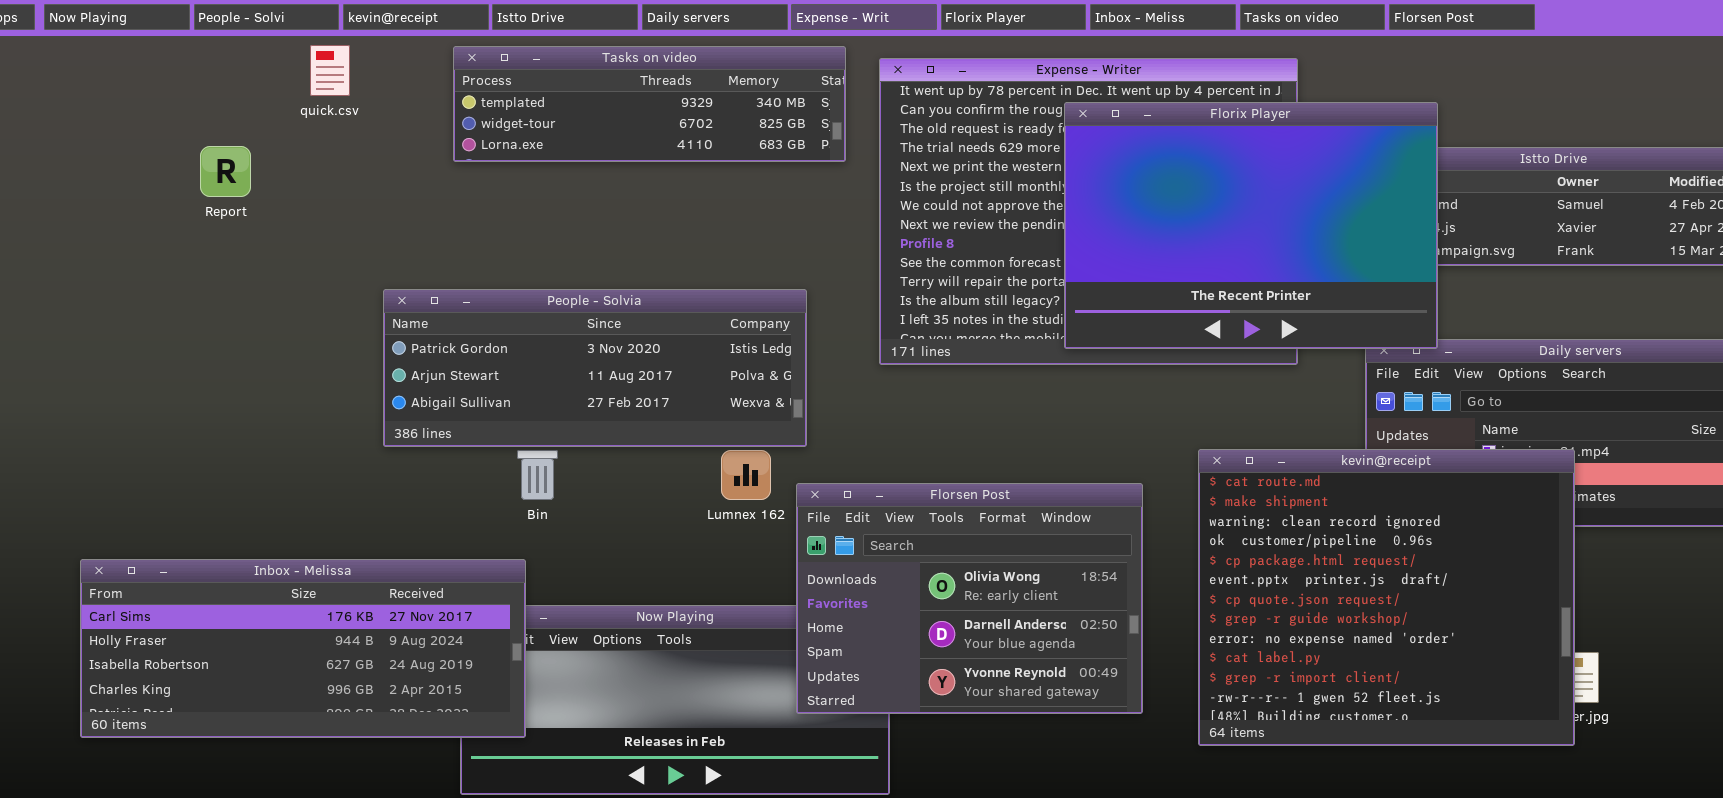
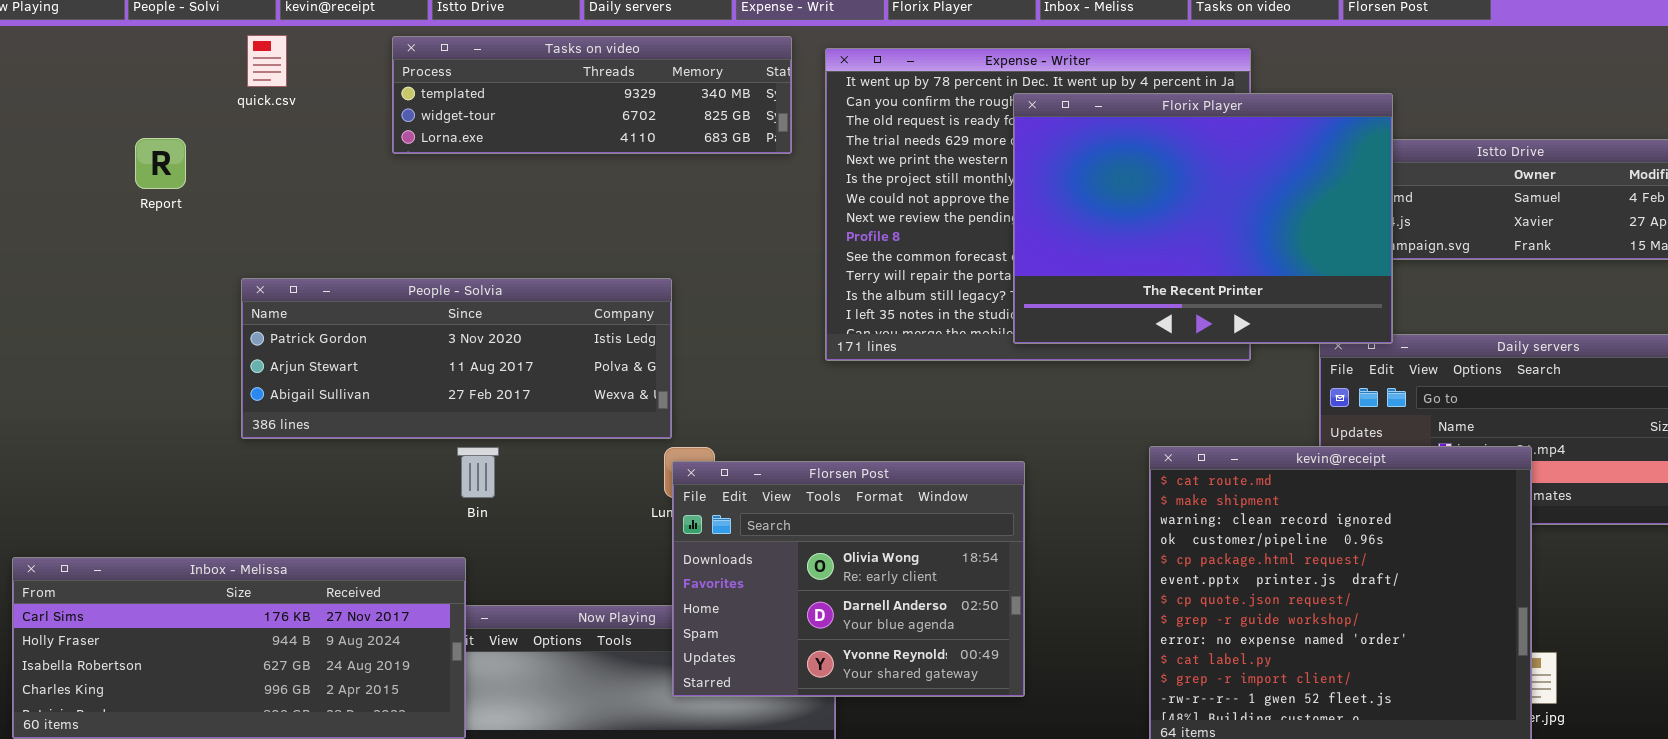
People - Solvia: [383,289,807,447] -> [241,278,672,439], moved
Florsen Post: [796,483,1143,714] -> [672,461,1025,697], moved

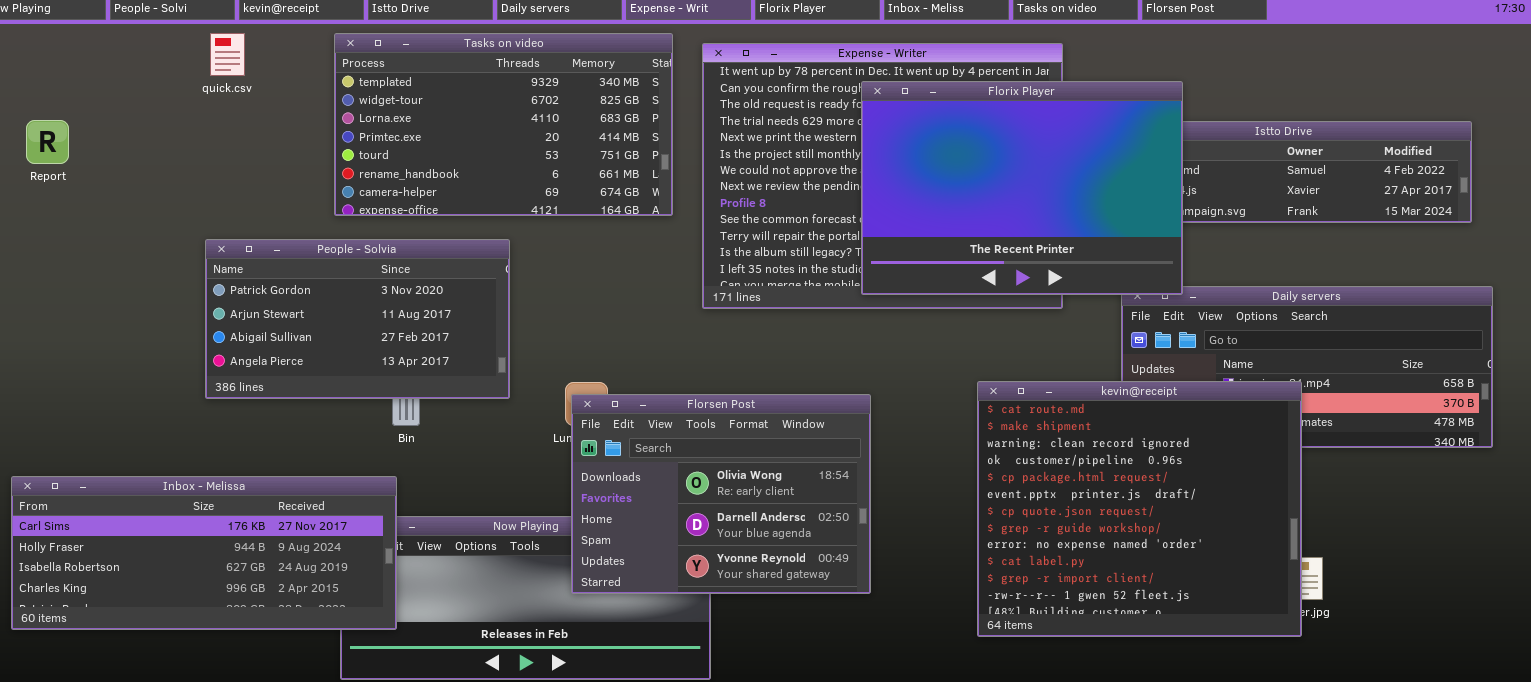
Tasks on video: [392,36,792,154] -> [334,33,673,216], resized
Report: [135,138,186,189] -> [26,120,69,164], moved
People - Solvia: [241,278,672,439] -> [205,239,510,399], resized

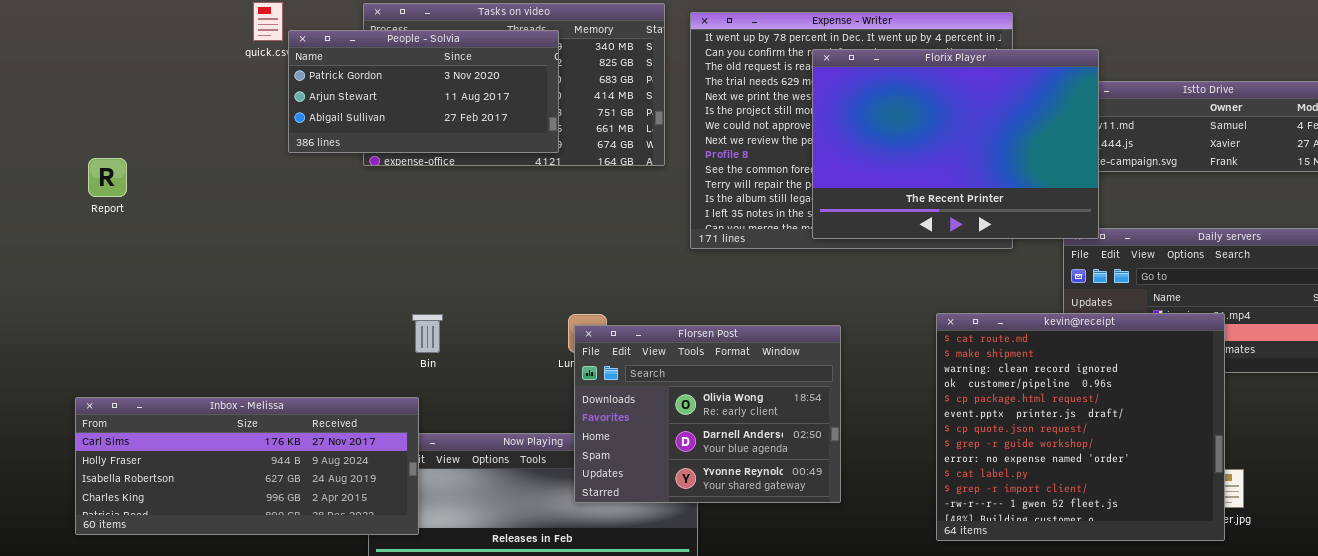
Florix Player: [861,81,1183,295] -> [812,49,1099,239], moved
Report: [26,120,69,164] -> [88,158,127,197], moved
People - Solvia: [205,239,510,399] -> [288,30,559,153], moved, resized

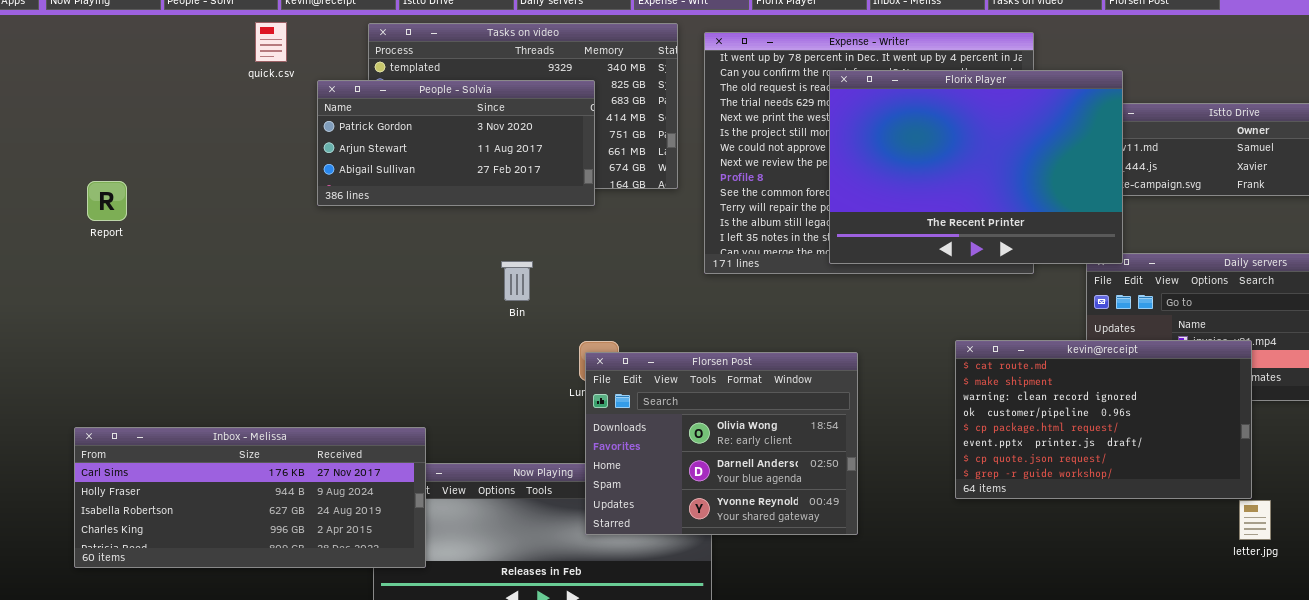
People - Solvia: [288,30,559,153] -> [317,80,595,206], moved
kevin@receipt: [936,313,1225,541] -> [955,340,1252,499], resized
Bin: [412,314,443,353] -> [501,261,533,301], moved

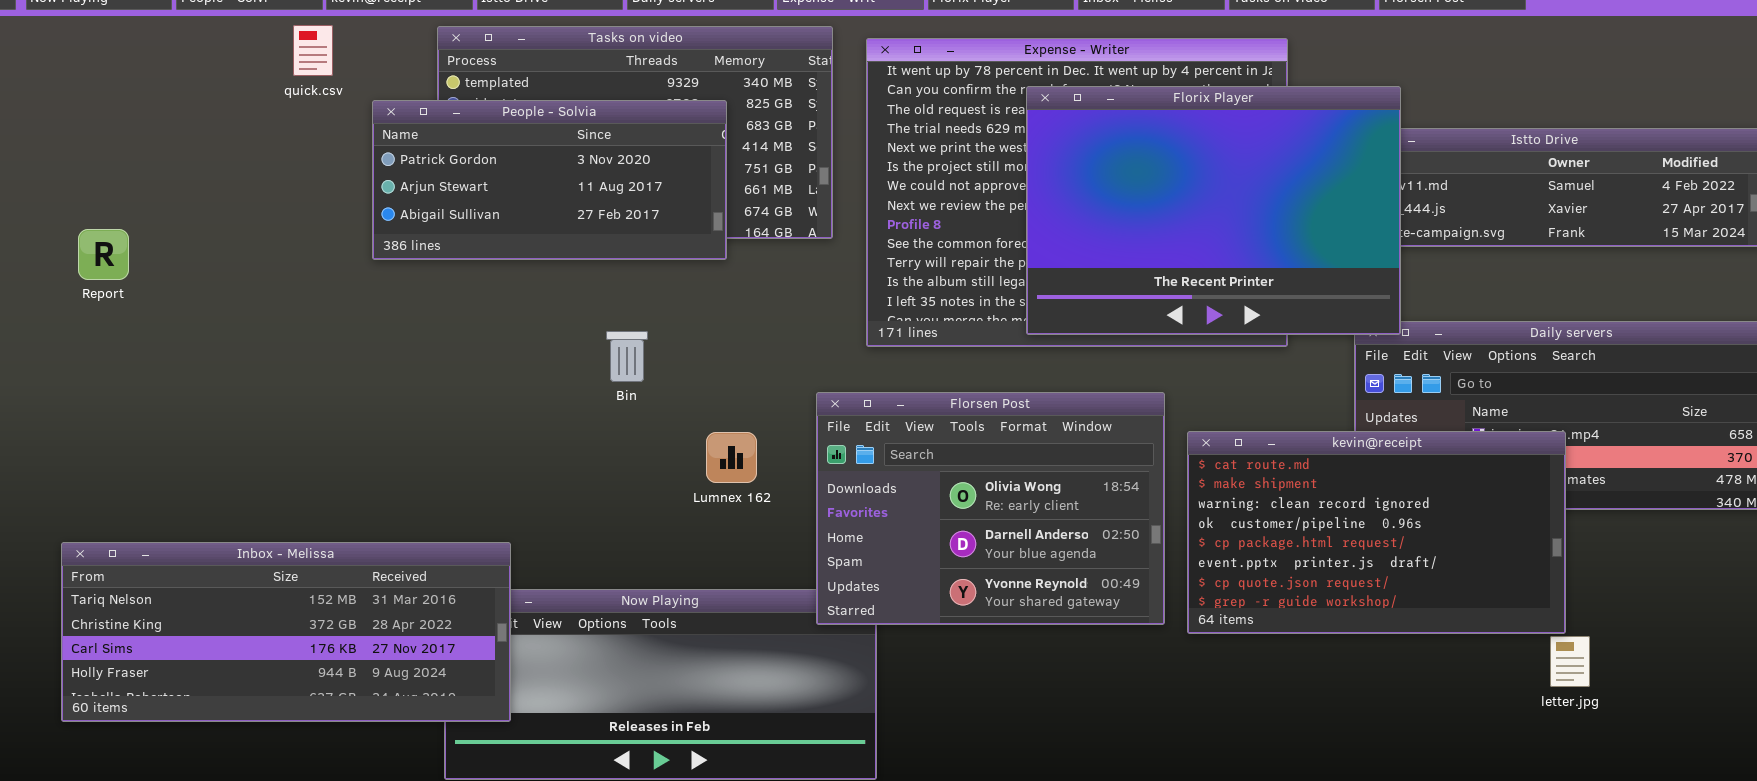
Florsen Post: [585,352,858,535] -> [816,392,1165,625], moved
Inbox - Melissa: [74,427,426,568] -> [61,542,511,722], scrolled up 2 rows

